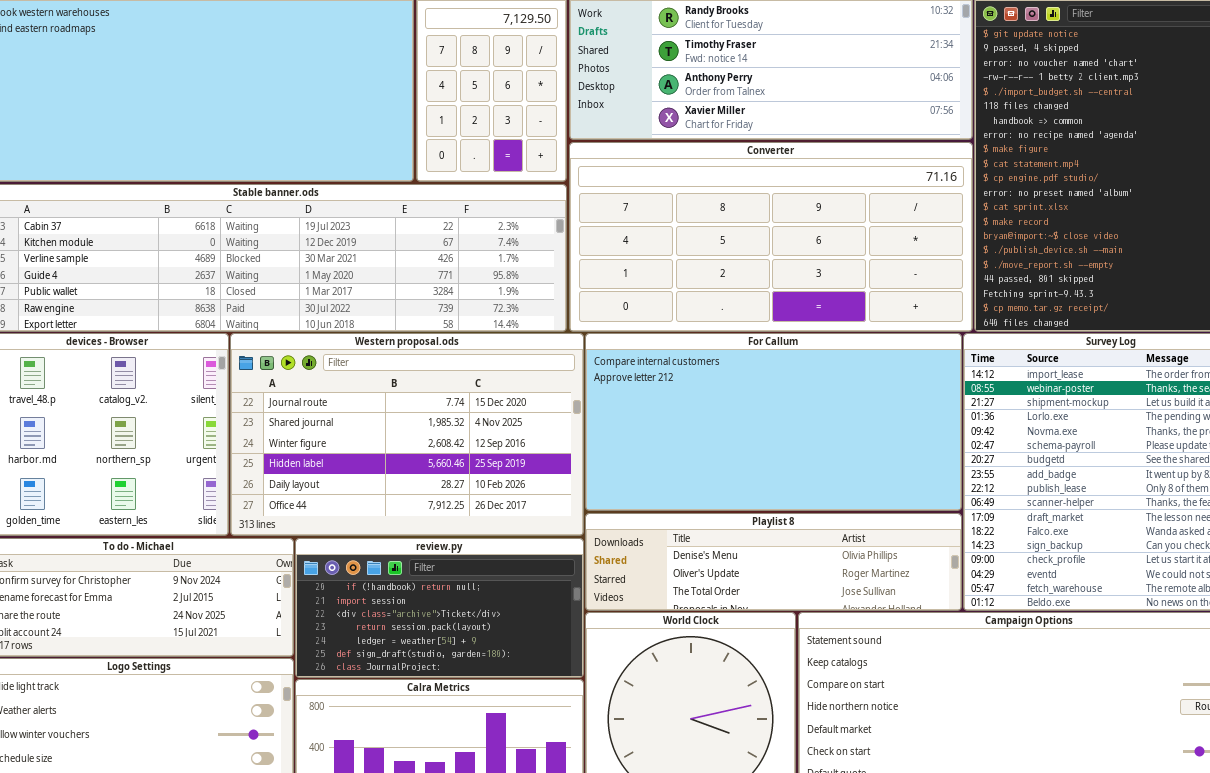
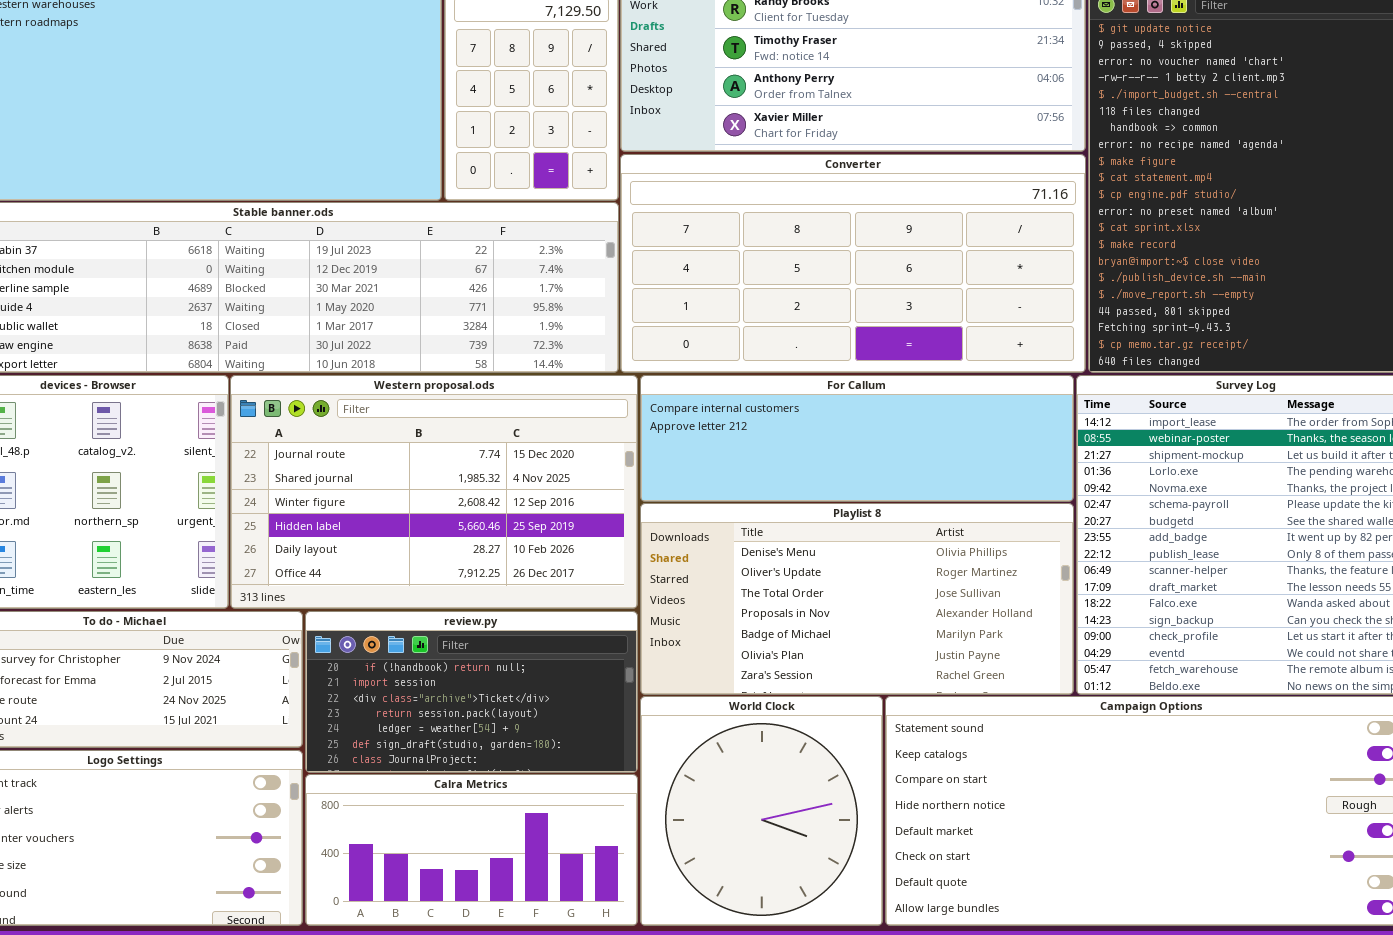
For Callum: [585,333,962,511] -> [640,375,1074,502], resized
Playlist 8: [585,513,962,611] -> [640,503,1074,695], resized

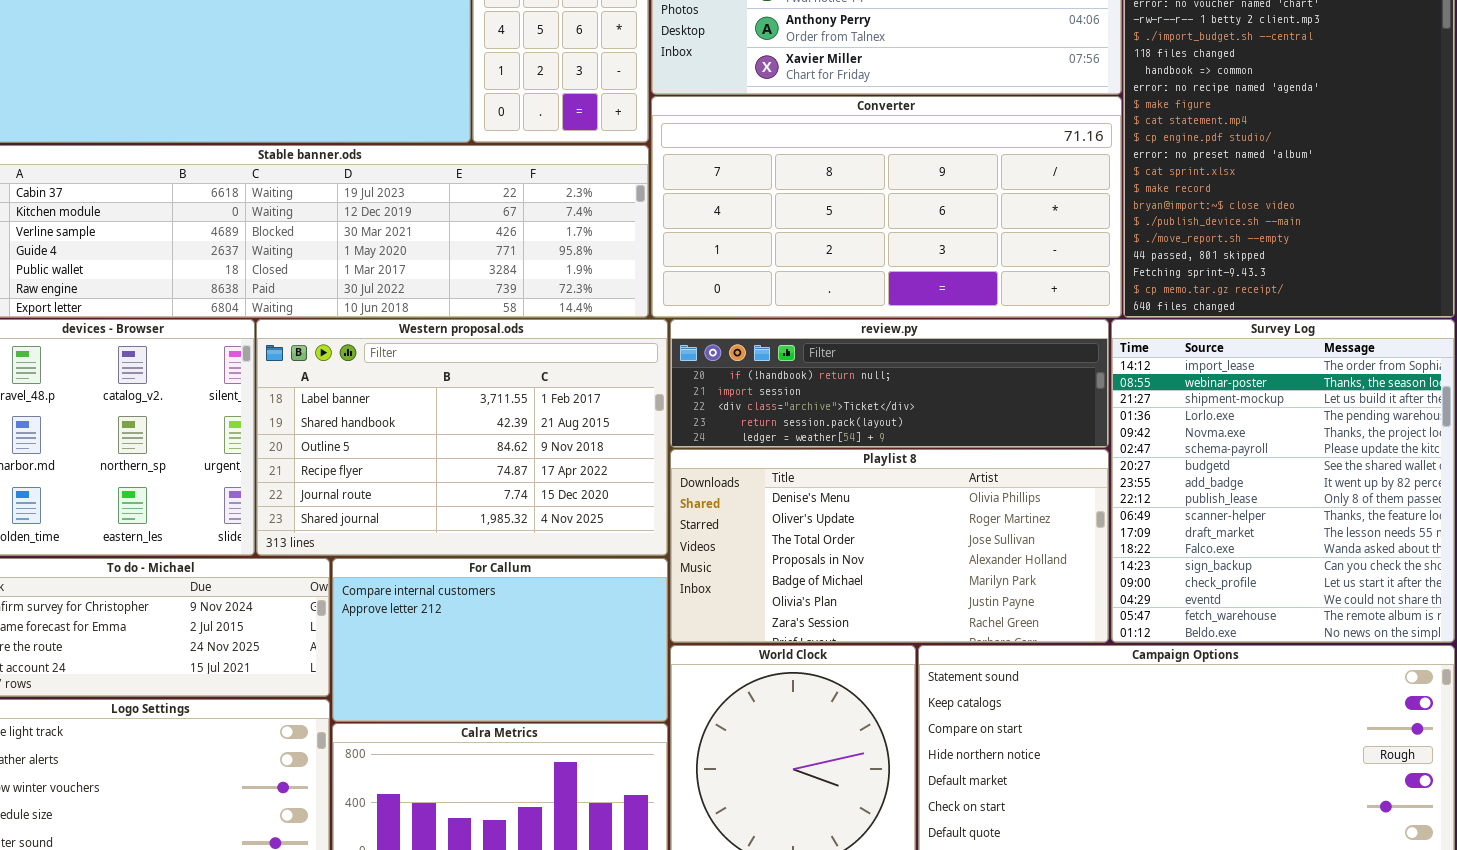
Western proposal.ods: [230,375,638,609] -> [256,319,668,556], scrolled up 4 rows
For Callum: [640,375,1074,502] -> [332,558,668,722], moved, resized
review.py: [305,611,638,773] -> [670,319,1109,448], moved, resized

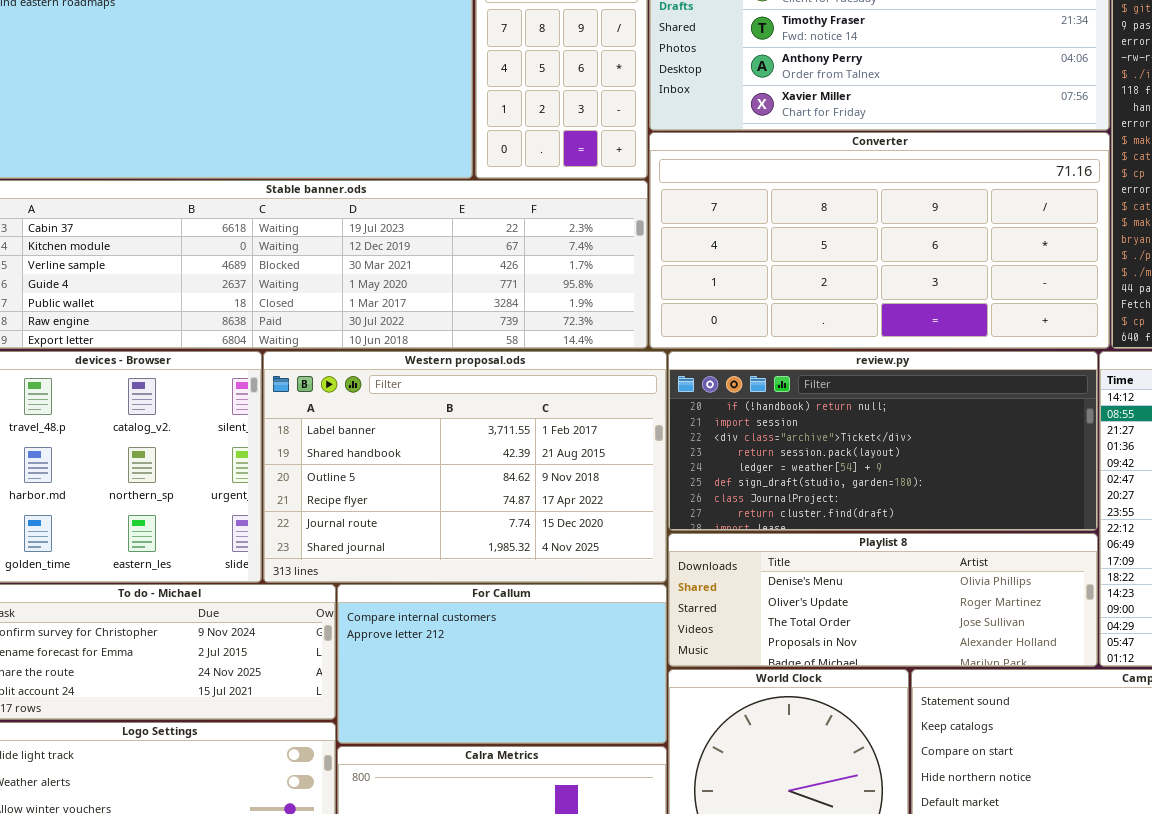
review.py: [670,319,1109,448] -> [668,351,1098,531], resized
Playlist 8: [670,449,1109,643] -> [668,533,1098,667], resized

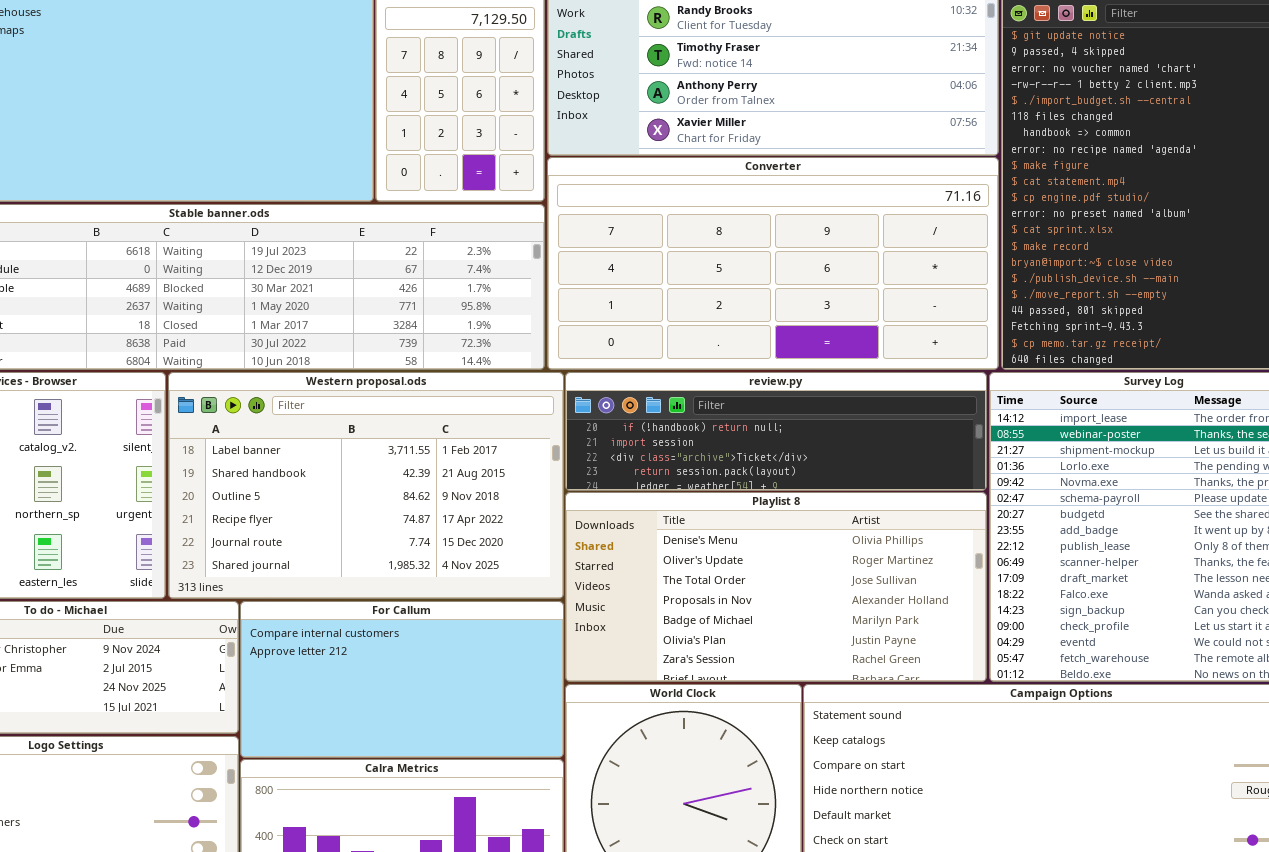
review.py: [668,351,1098,531] -> [565,372,987,491], resized
Playlist 8: [668,533,1098,667] -> [565,492,987,682], resized

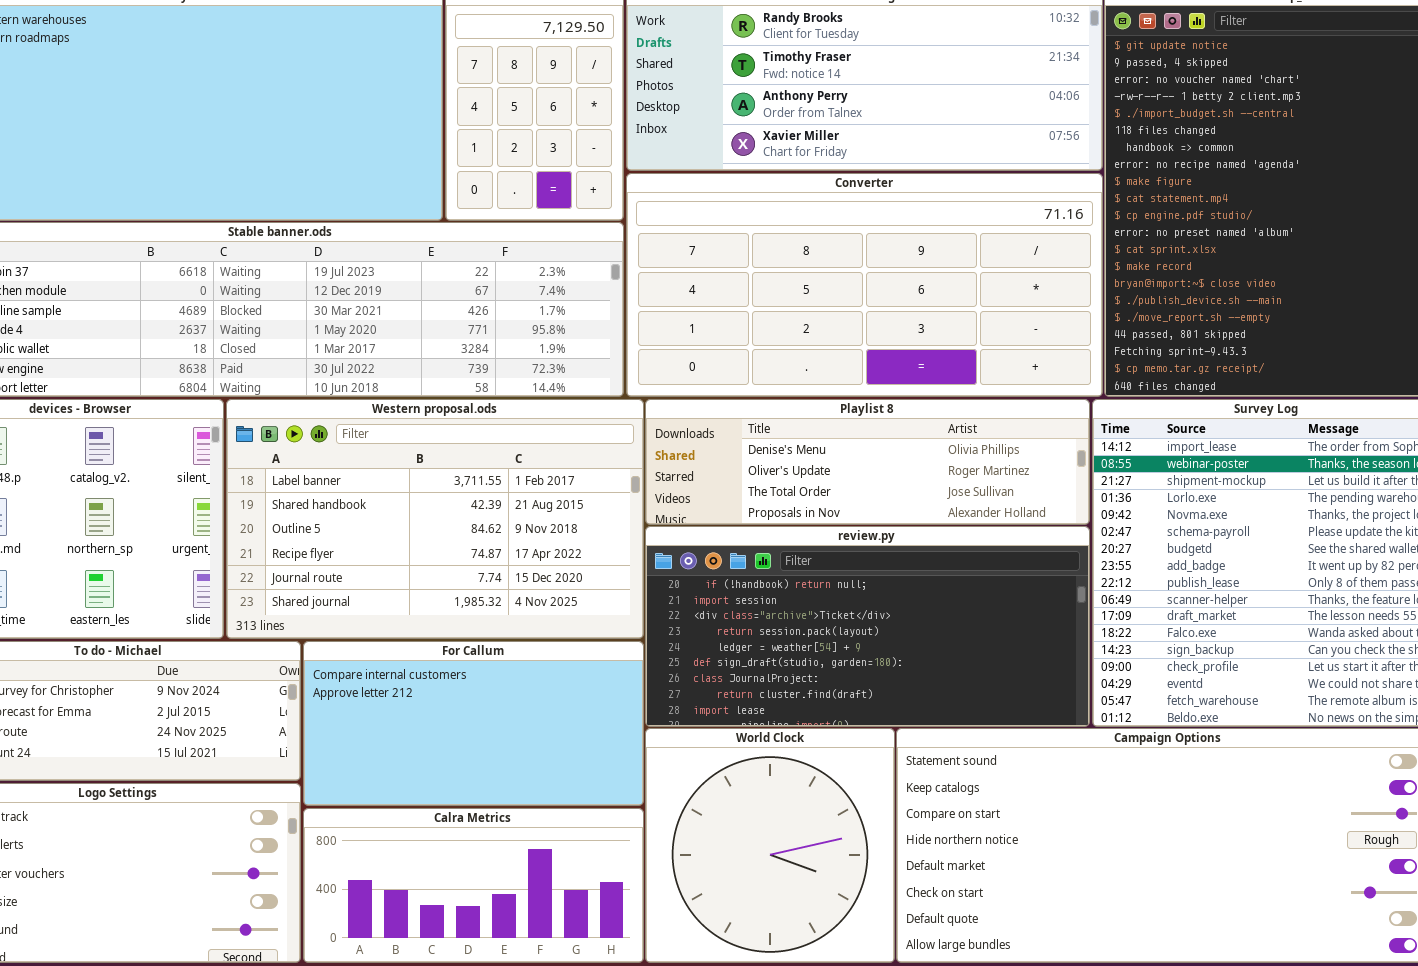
review.py: [565,372,987,491] -> [645,526,1090,727], moved, resized
Playlist 8: [565,492,987,682] -> [645,399,1090,525], moved, resized

